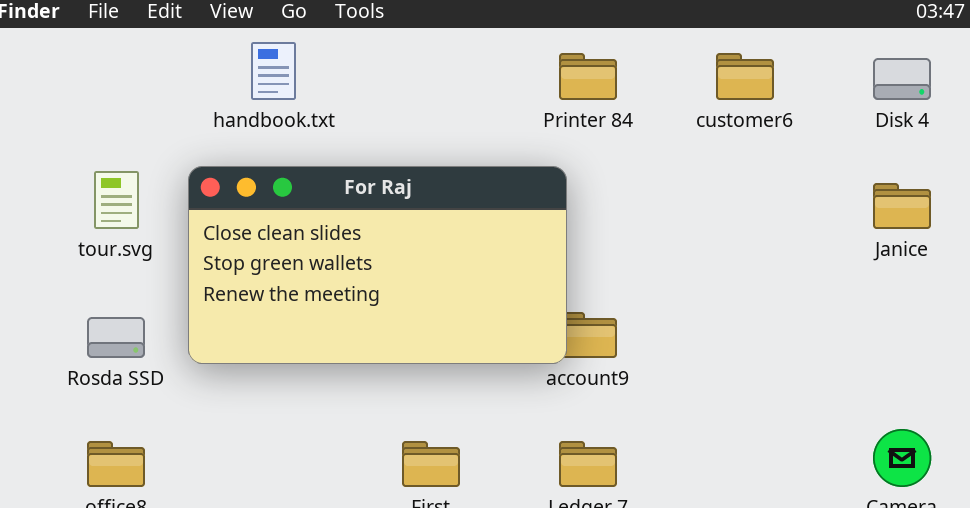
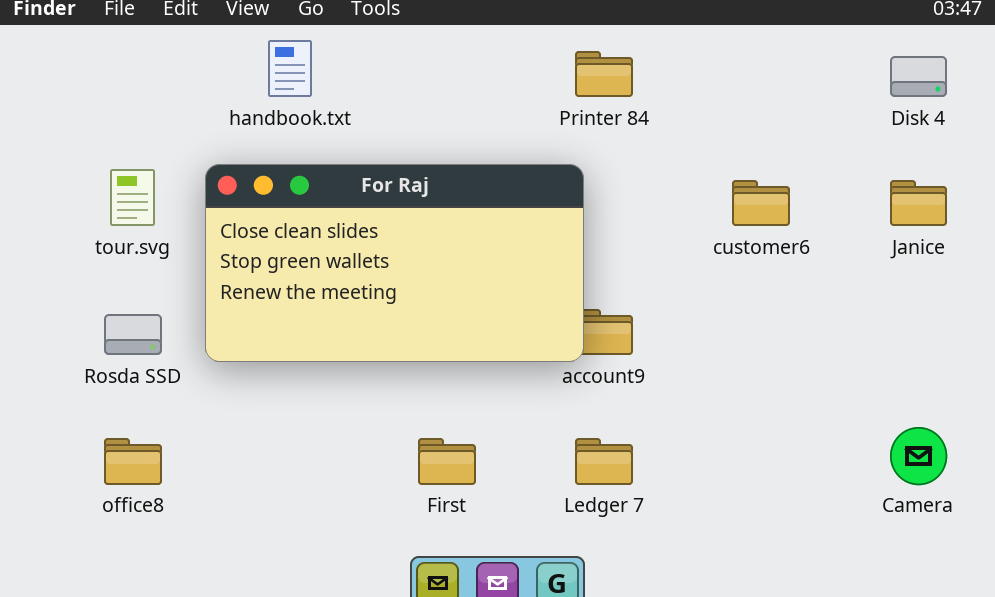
customer6: [716,53,774,100] -> [732,180,790,226], moved

